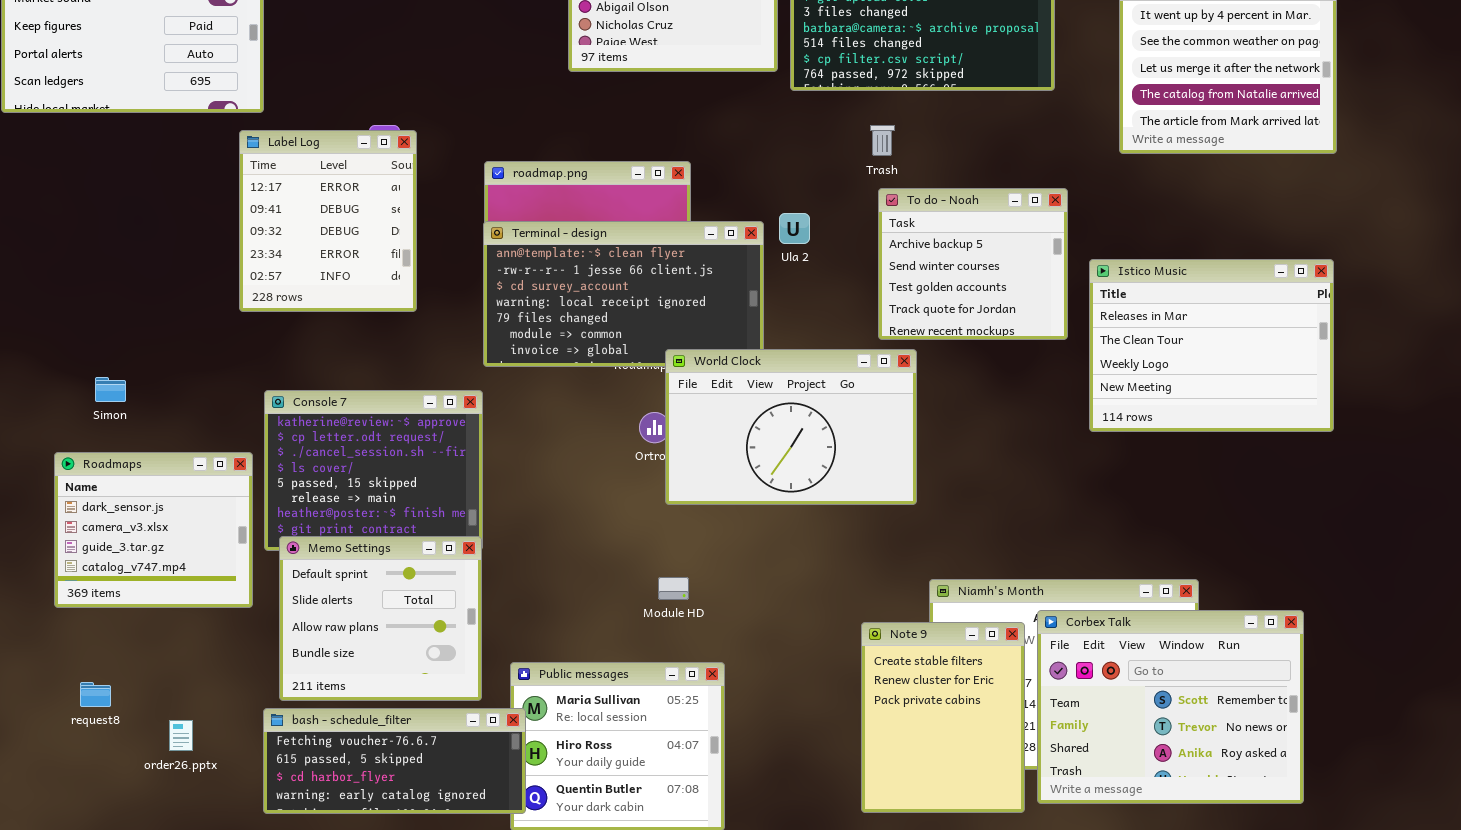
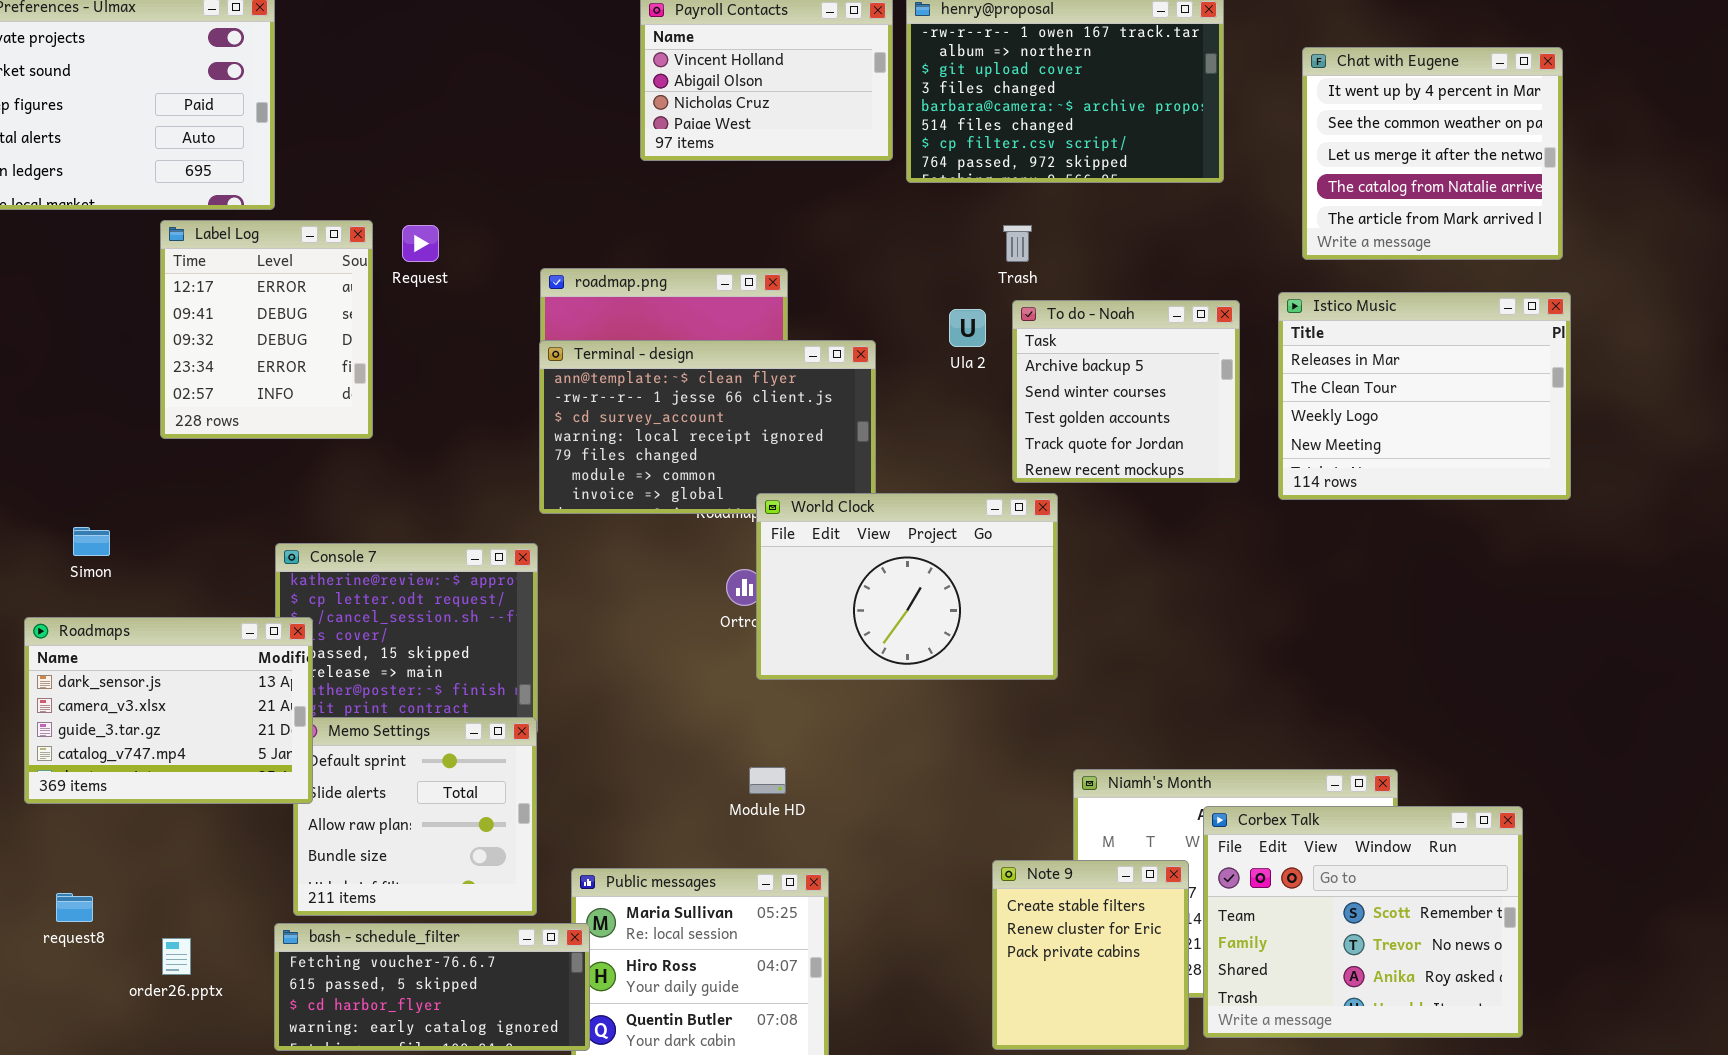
Label Log: [239,130,417,312] -> [160,220,373,439], moved
Ula 2: [779,213,810,244] -> [949,309,986,347], moved
Istico Music: [1089,259,1334,432] -> [1278,292,1571,500], moved
Roadmaps: [54,452,253,608] -> [24,617,313,804], resized
Note 9: [861,622,1025,813] -> [992,860,1189,1050], resized

